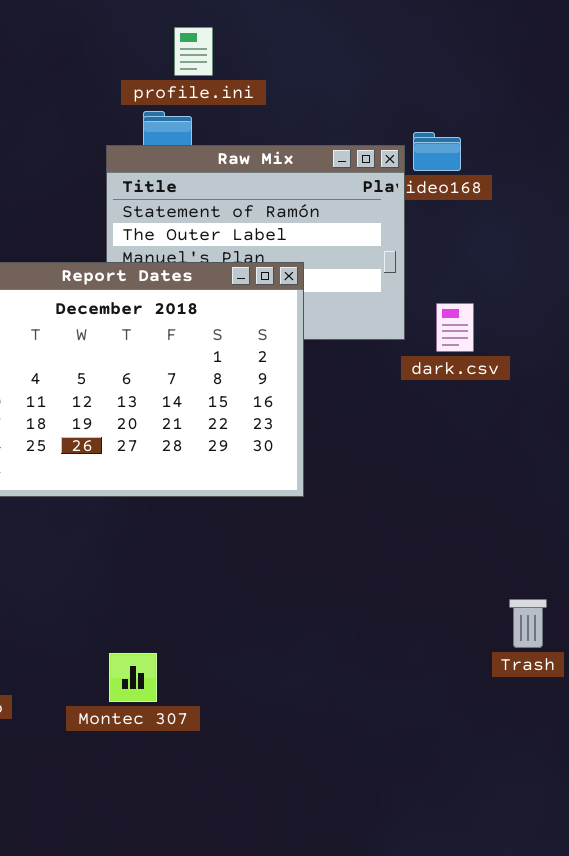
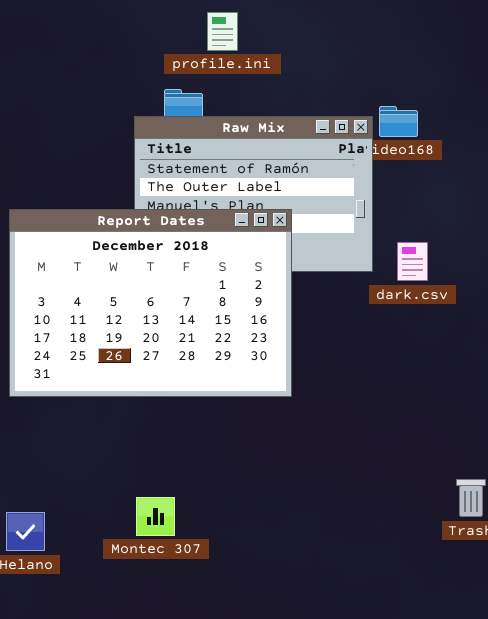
profile.ini: [174,27,213,76] -> [207,12,238,51], moved
Montec 307: [109,653,157,702] -> [136,497,175,536], moved

